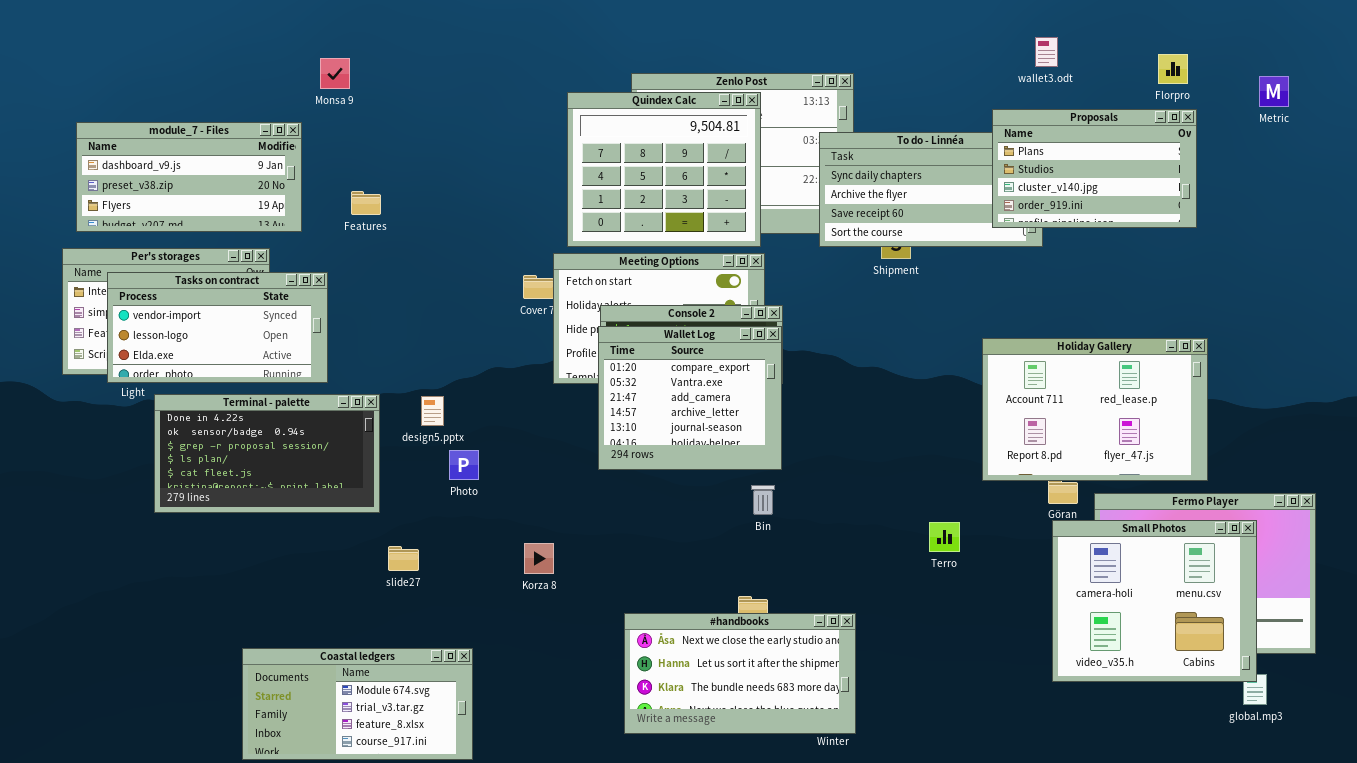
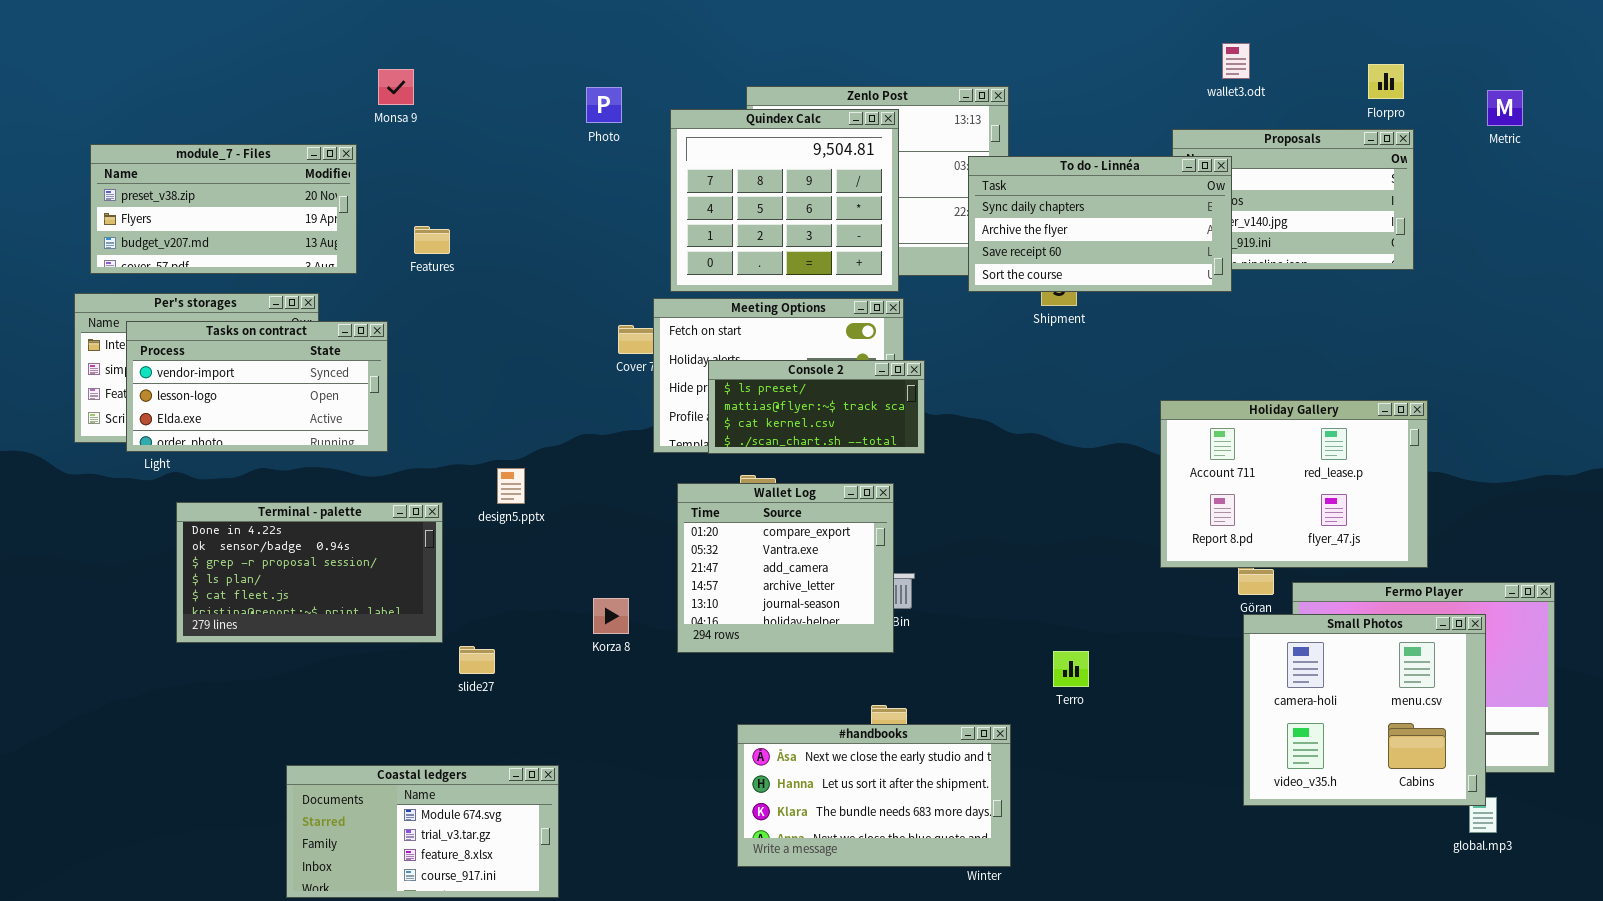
module_7 - Files: [76,122,302,232] -> [90,144,357,274], scrolled down 1 row
To do - Linnéa: [819,132,1043,247] -> [968,156,1232,292], raised
Wallet Log: [598,326,782,470] -> [677,483,894,653], moved
Terminal - palette: [154,394,380,513] -> [176,502,443,643], moved
Photo: [449,450,479,480] -> [586,87,622,123], moved
Terro: [929,522,960,552] -> [1053,651,1089,687], moved
Korza 8: [524,543,554,574] -> [593,598,629,634], moved

